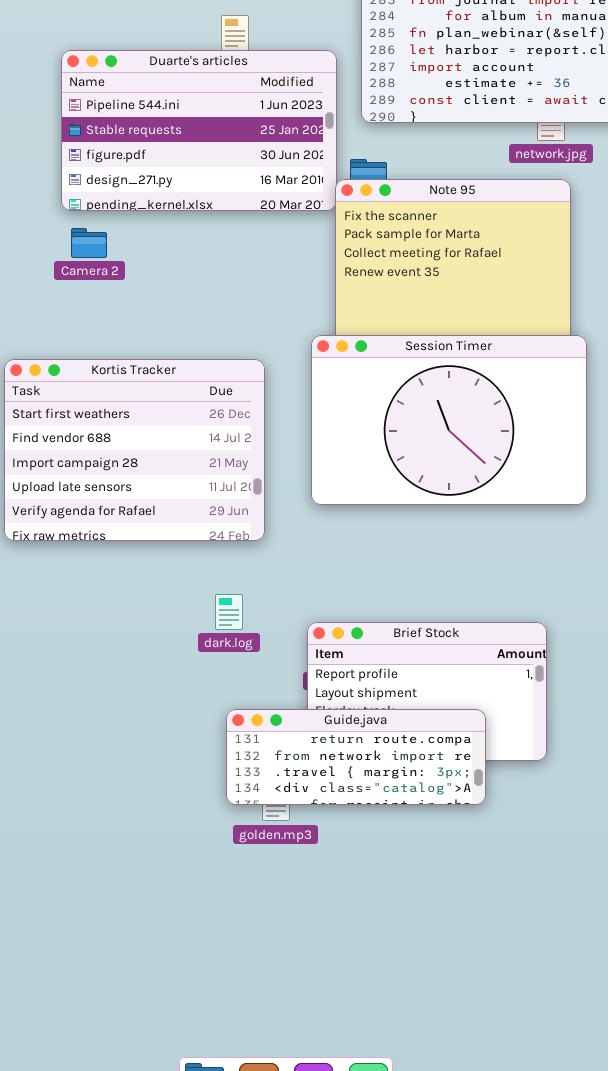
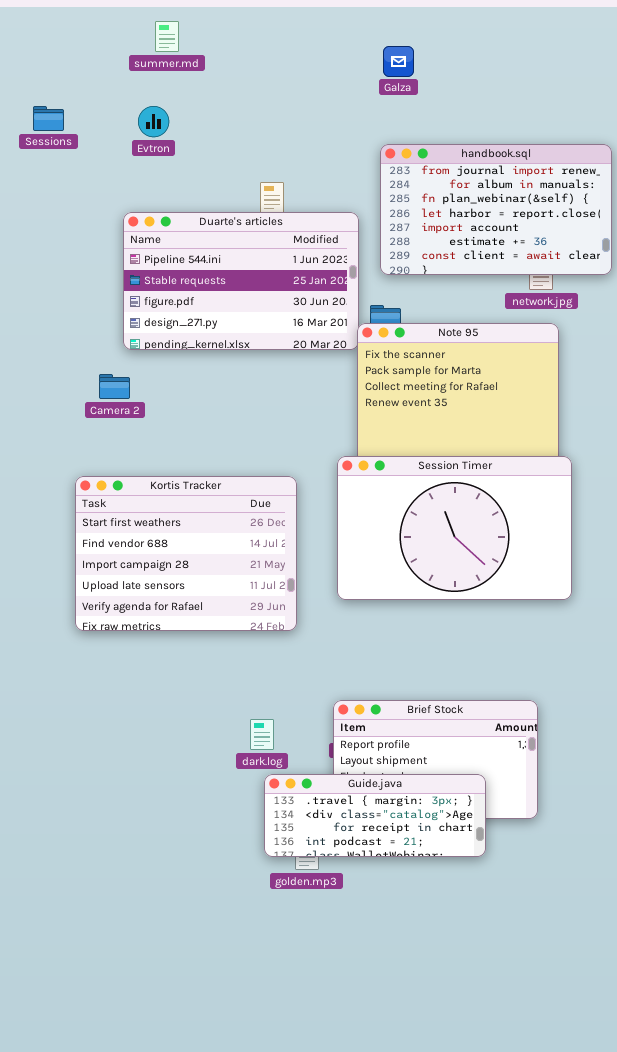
Camera 2: [71,228,107,258] -> [99,374,130,399], moved
dark.log: [215,594,243,630] -> [250,719,274,750], moved
Guide.java: [226,709,486,805] -> [264,774,486,857], scrolled down 2 rows

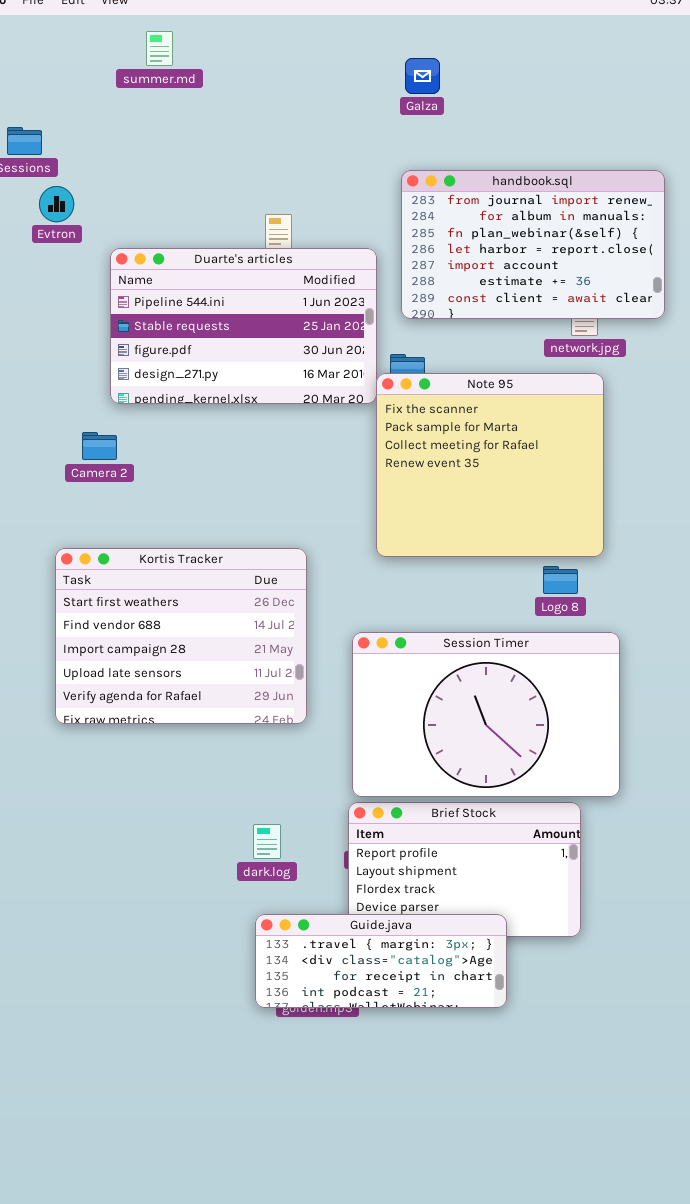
Evtron: [138,106,169,137] -> [39,186,74,222], moved
Session Timer: [337,456,572,600] -> [352,632,620,797], moved
Guide.java: [264,774,486,857] -> [255,914,507,1008], moved

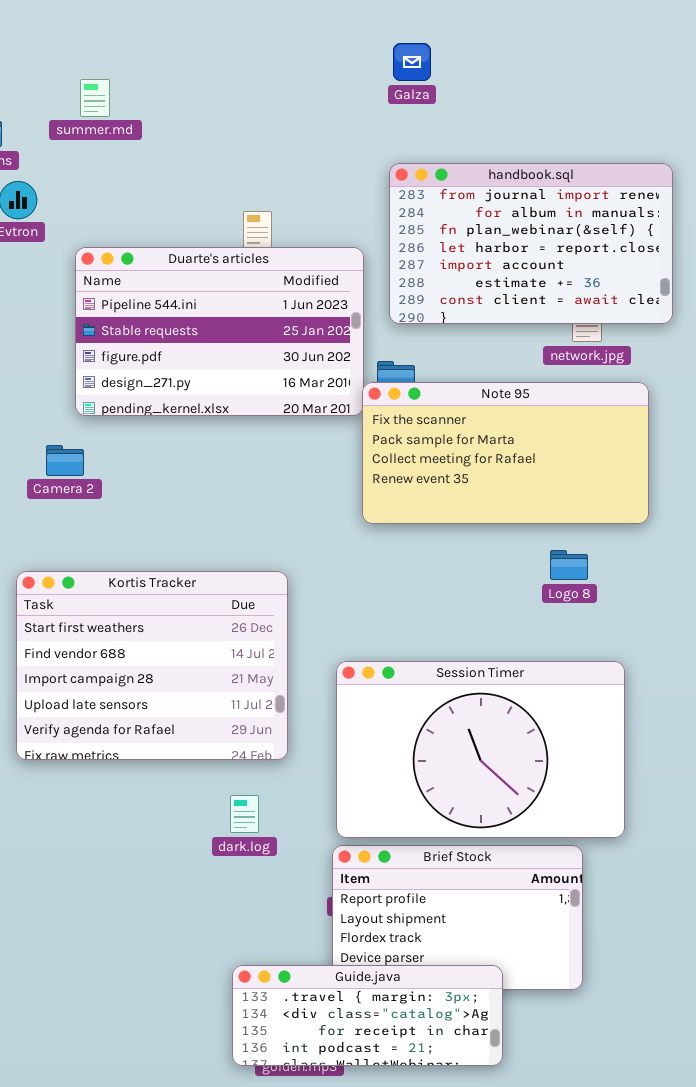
summer.md: [146,31,173,66] -> [80,79,110,117], moved
Note 95: [376,373,604,557] -> [362,382,649,524], resized
Logo 8: [543,566,578,594] -> [550,550,588,580], moved
dark.log: [253,824,281,859] -> [230,795,259,833], moved

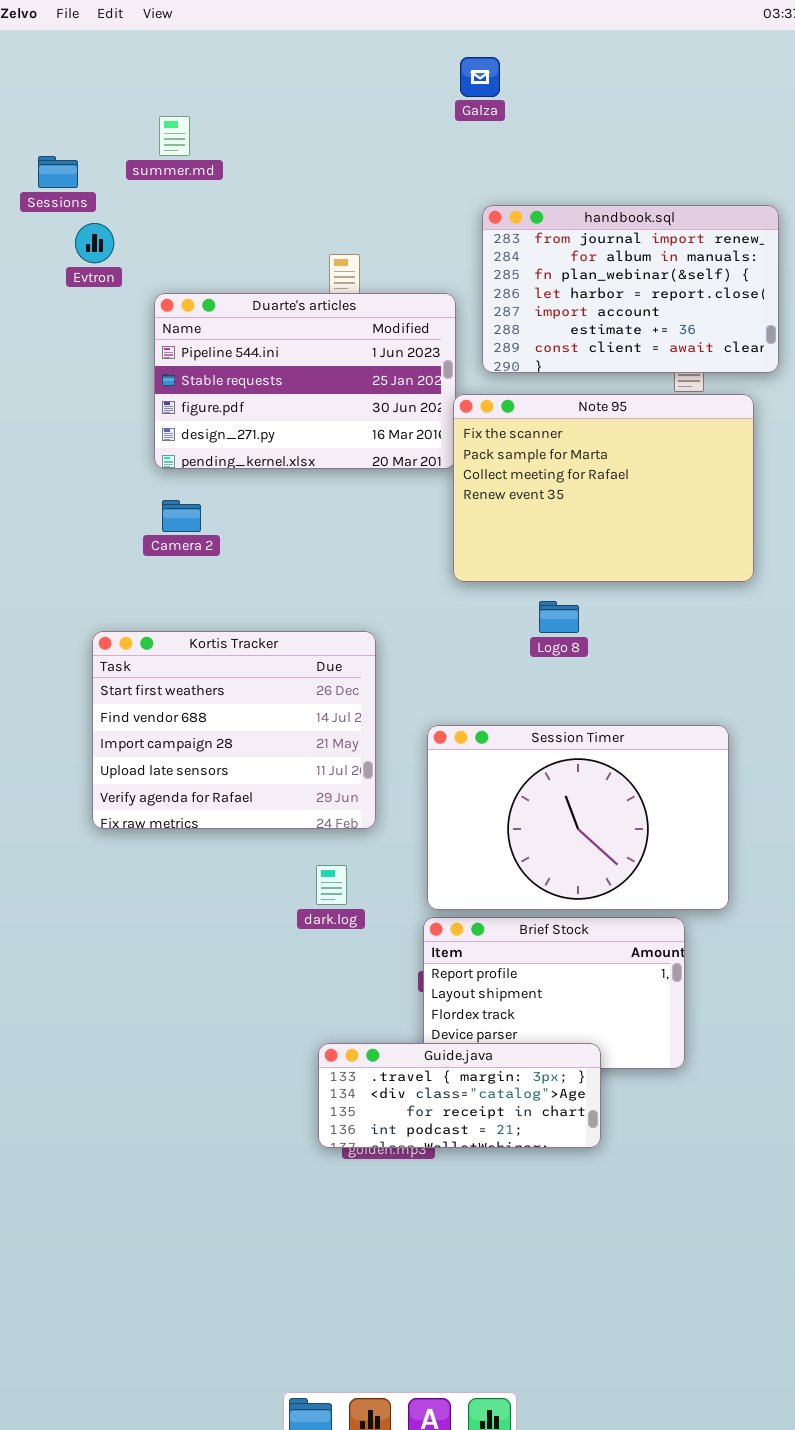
Galza: [393,43,431,81] -> [460,57,500,97], moved
Note 95: [362,382,649,524] -> [453,394,754,582], resized
Camera 2: [46,445,84,476] -> [162,500,201,532], moved
Logo 8: [550,550,588,580] -> [539,601,579,633], moved

